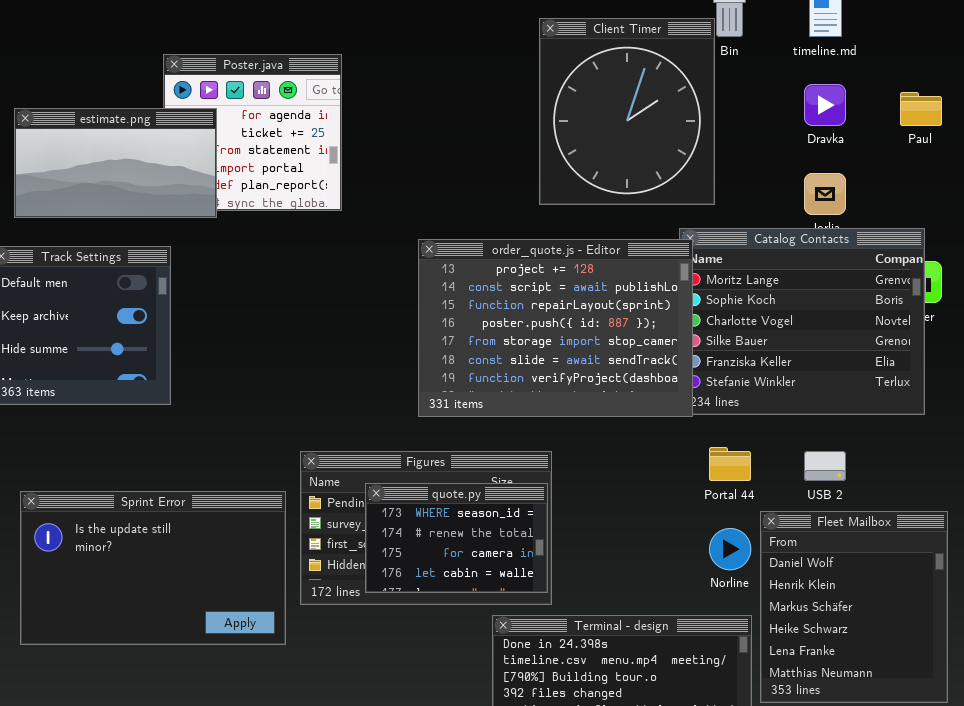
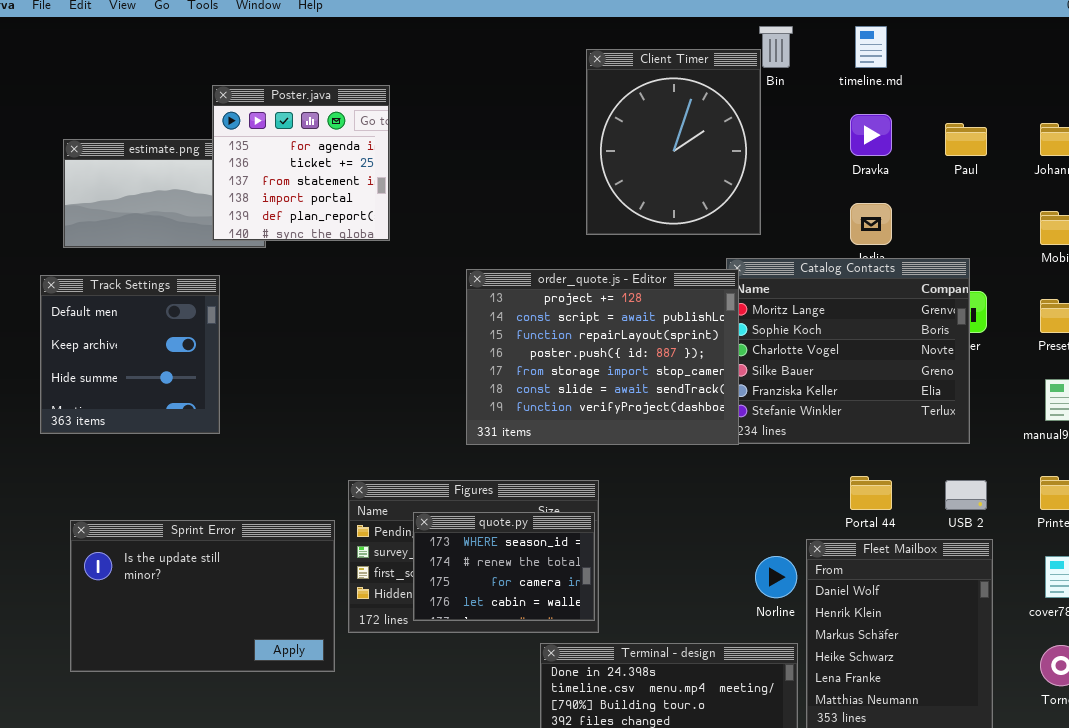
Poster.java: [163,54,342,211] -> [212,85,390,241], raised
Portal 44: [709,447,751,481] -> [850,476,892,510], moved
USB 2: [804,451,846,481] -> [945,480,987,510], moved

